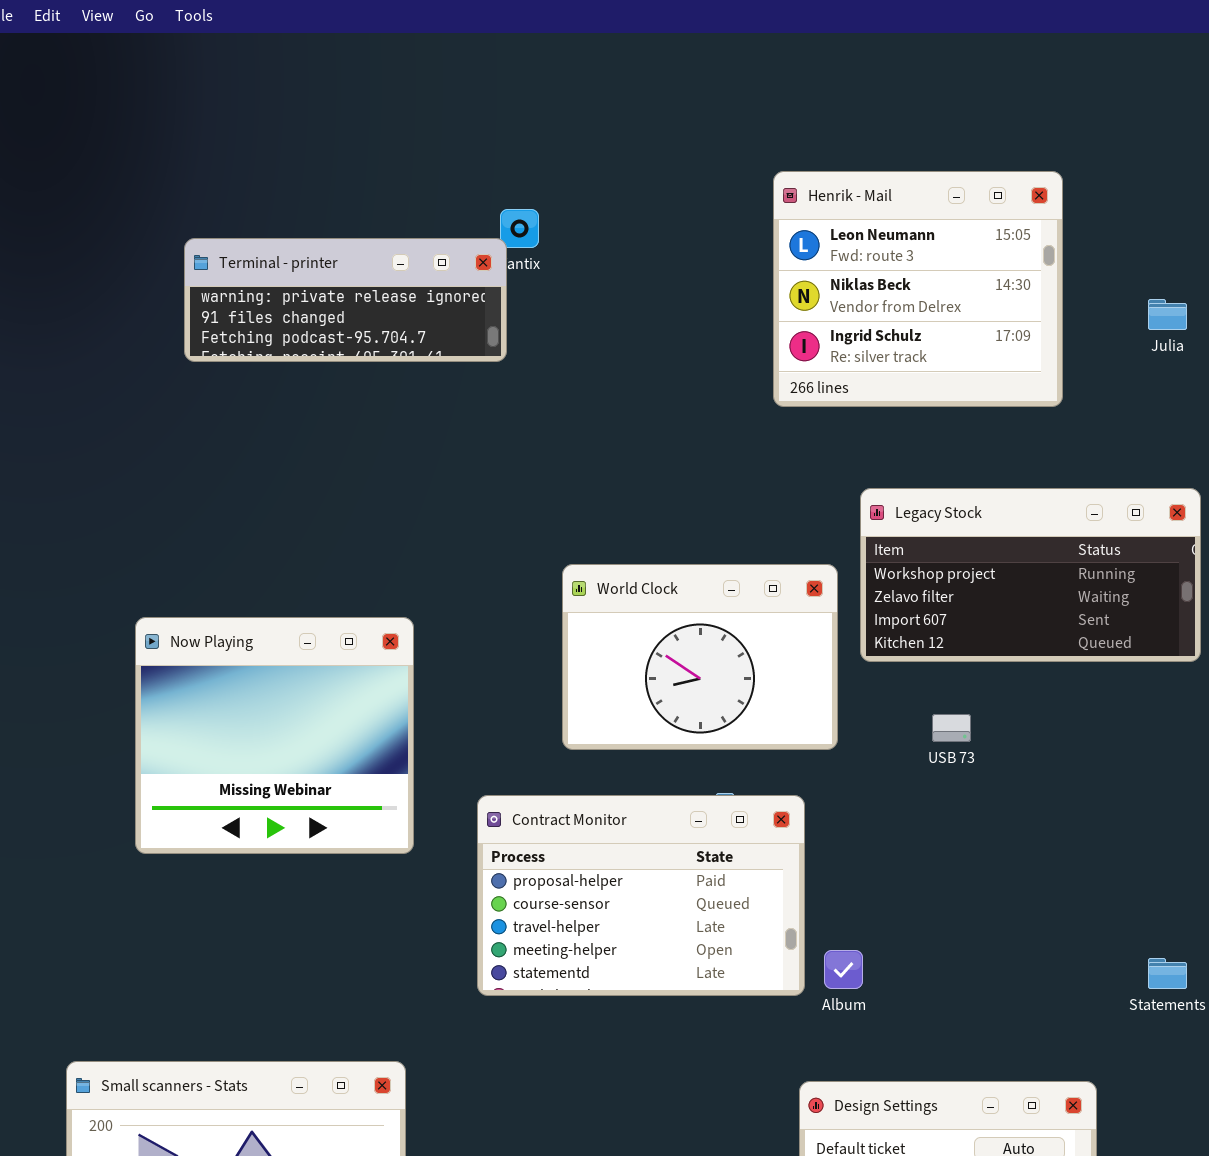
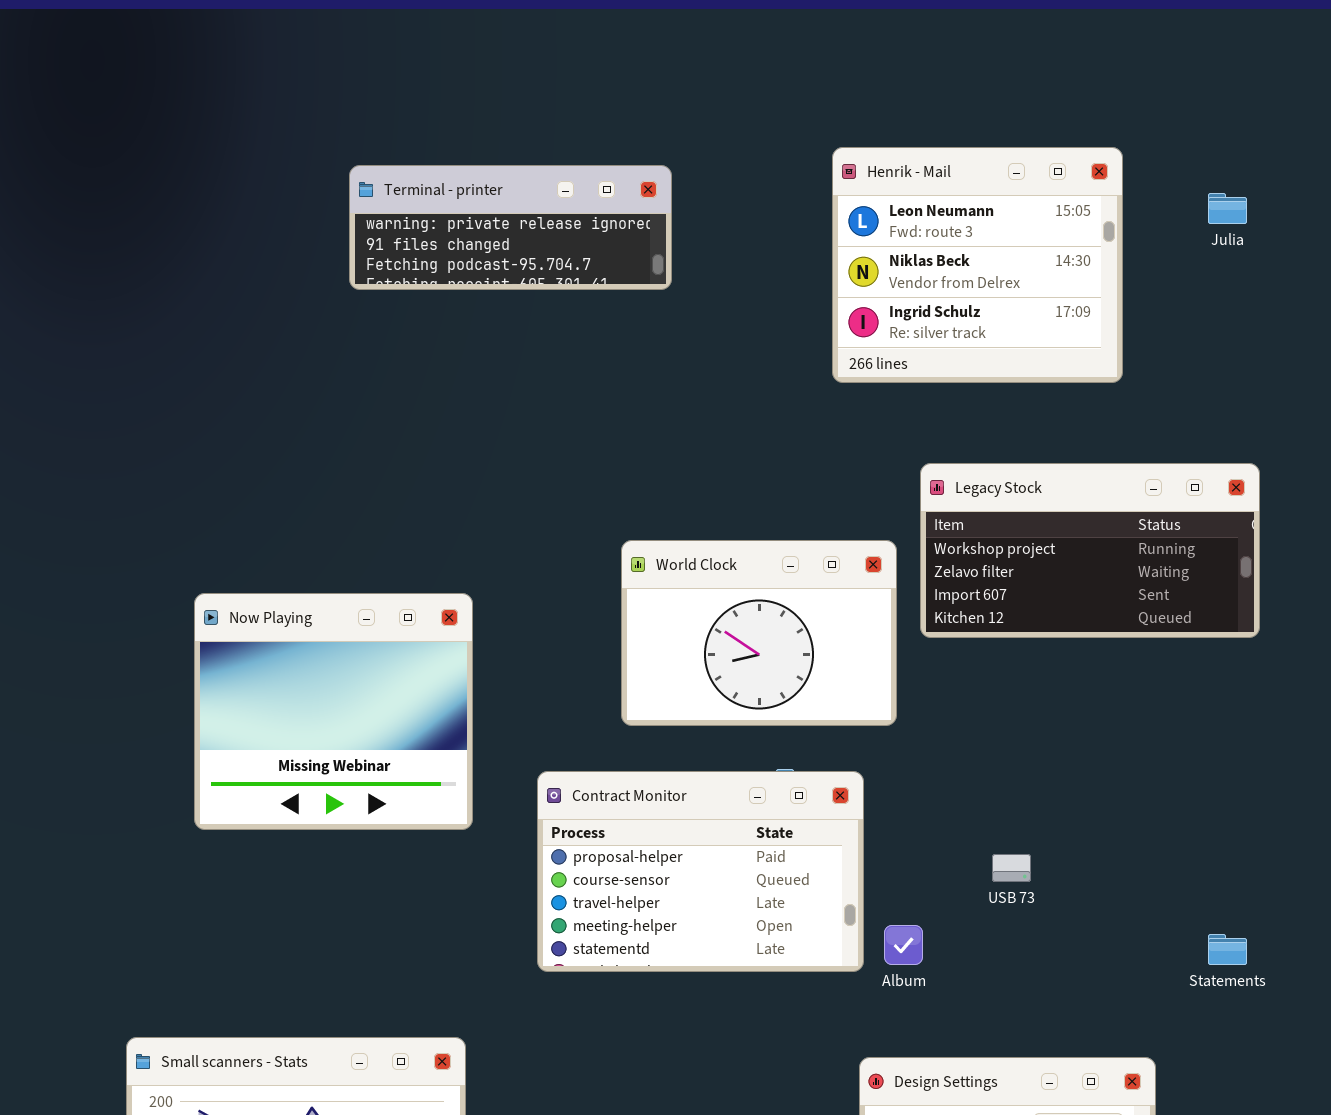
Terminal - printer: [184,238,507,362] -> [349,165,672,290], moved
Julia: [1148,299,1187,330] -> [1208,193,1247,224], moved
USB 73: [932,714,971,742] -> [992,854,1031,882], moved

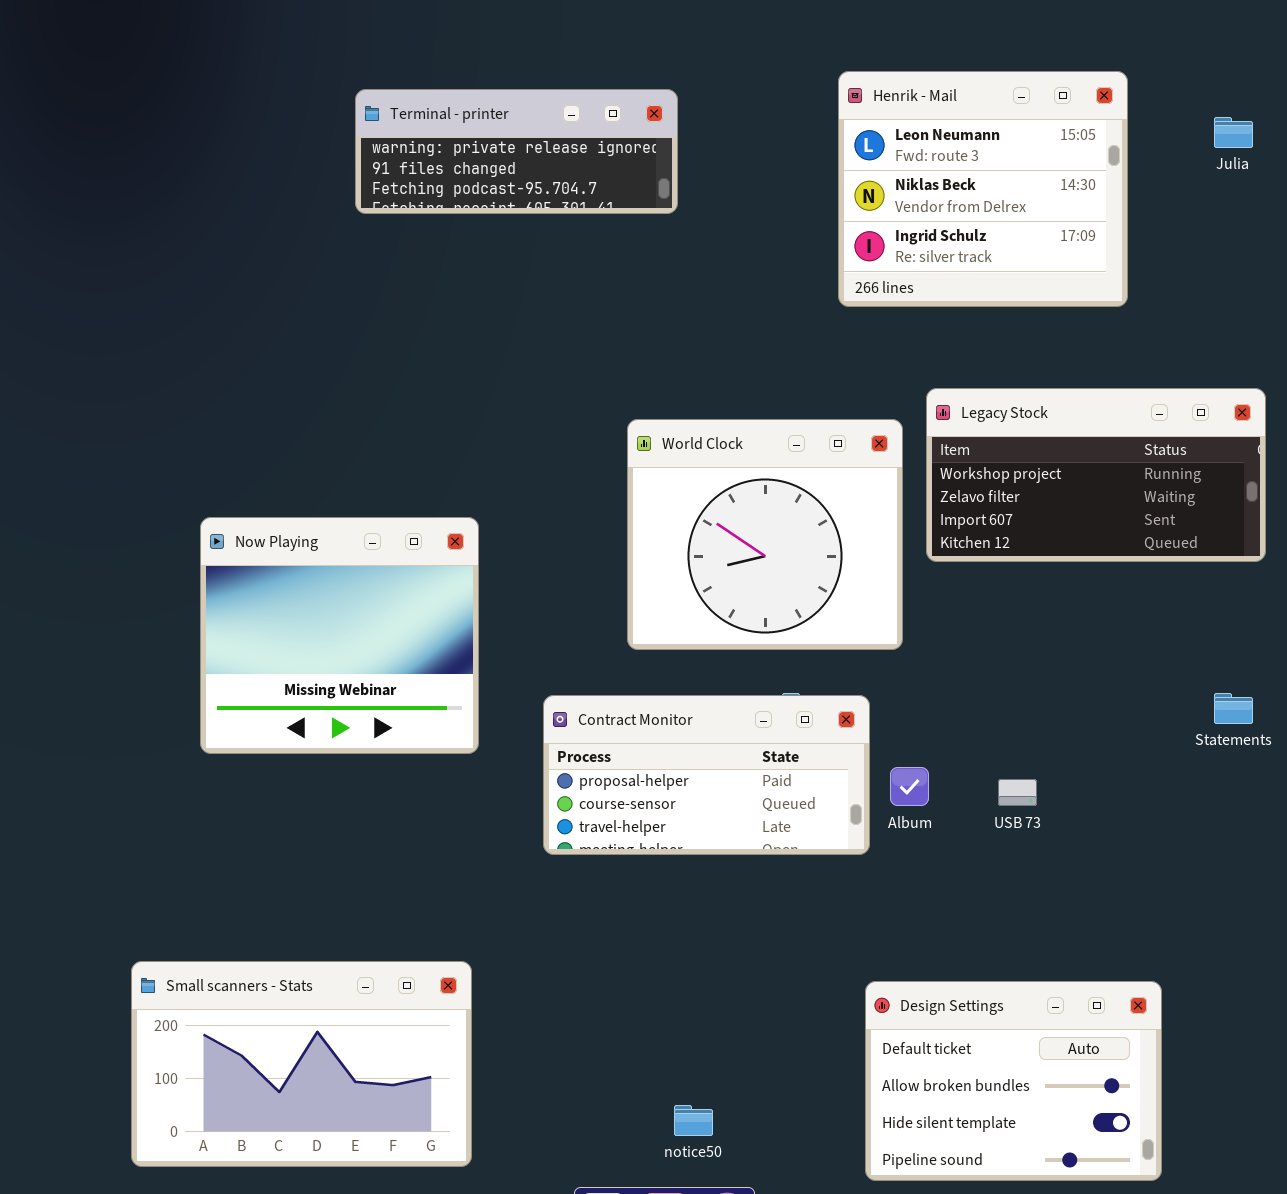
World Clock: [621,540,897,726] -> [627,419,903,650], resized
Contract Monitor: [537,771,864,972] -> [543,695,870,855], resized
Album: [884,925,923,965] -> [890,767,929,806], moved
Statements: [1208,934,1247,965] -> [1214,693,1253,724], moved

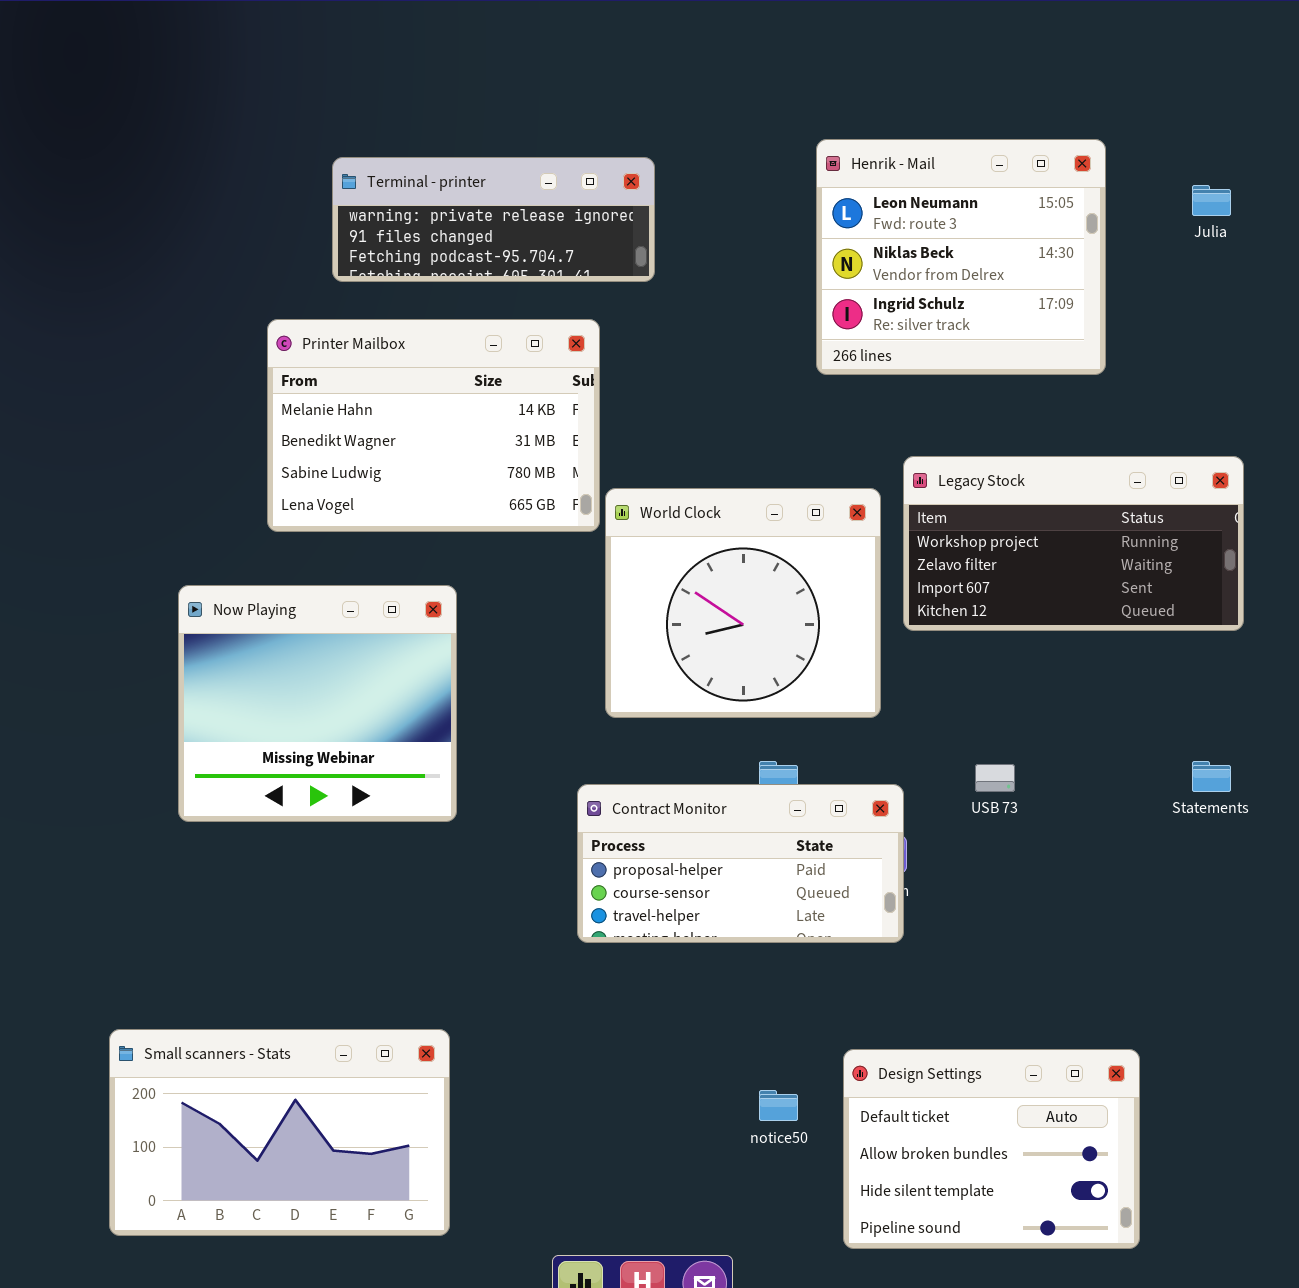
Printer Mailbox: none -> [267,319,600,532], opened
Contract Monitor: [543,695,870,855] -> [577,784,904,943], moved
USB 73: [998,779,1037,806] -> [975,764,1015,792], moved
notice50: [674,1105,713,1136] -> [759,1090,798,1121], moved

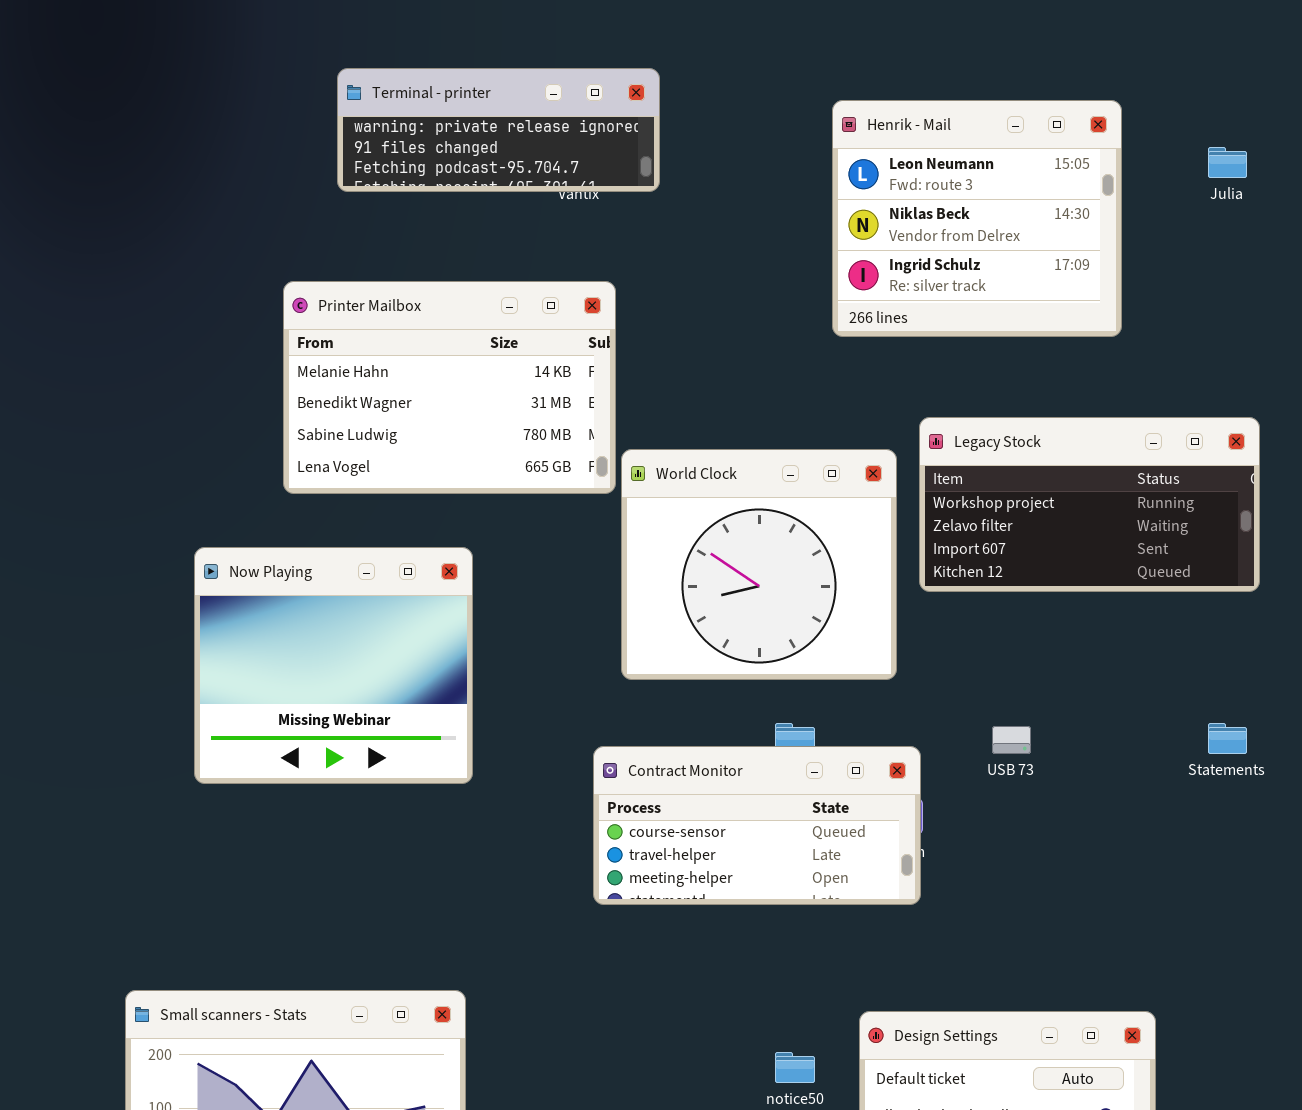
Terminal - printer: [332,157,655,282] -> [337,68,660,192], moved
Contract Monitor: [577,784,904,943] -> [593,746,921,905], scrolled down 1 row

